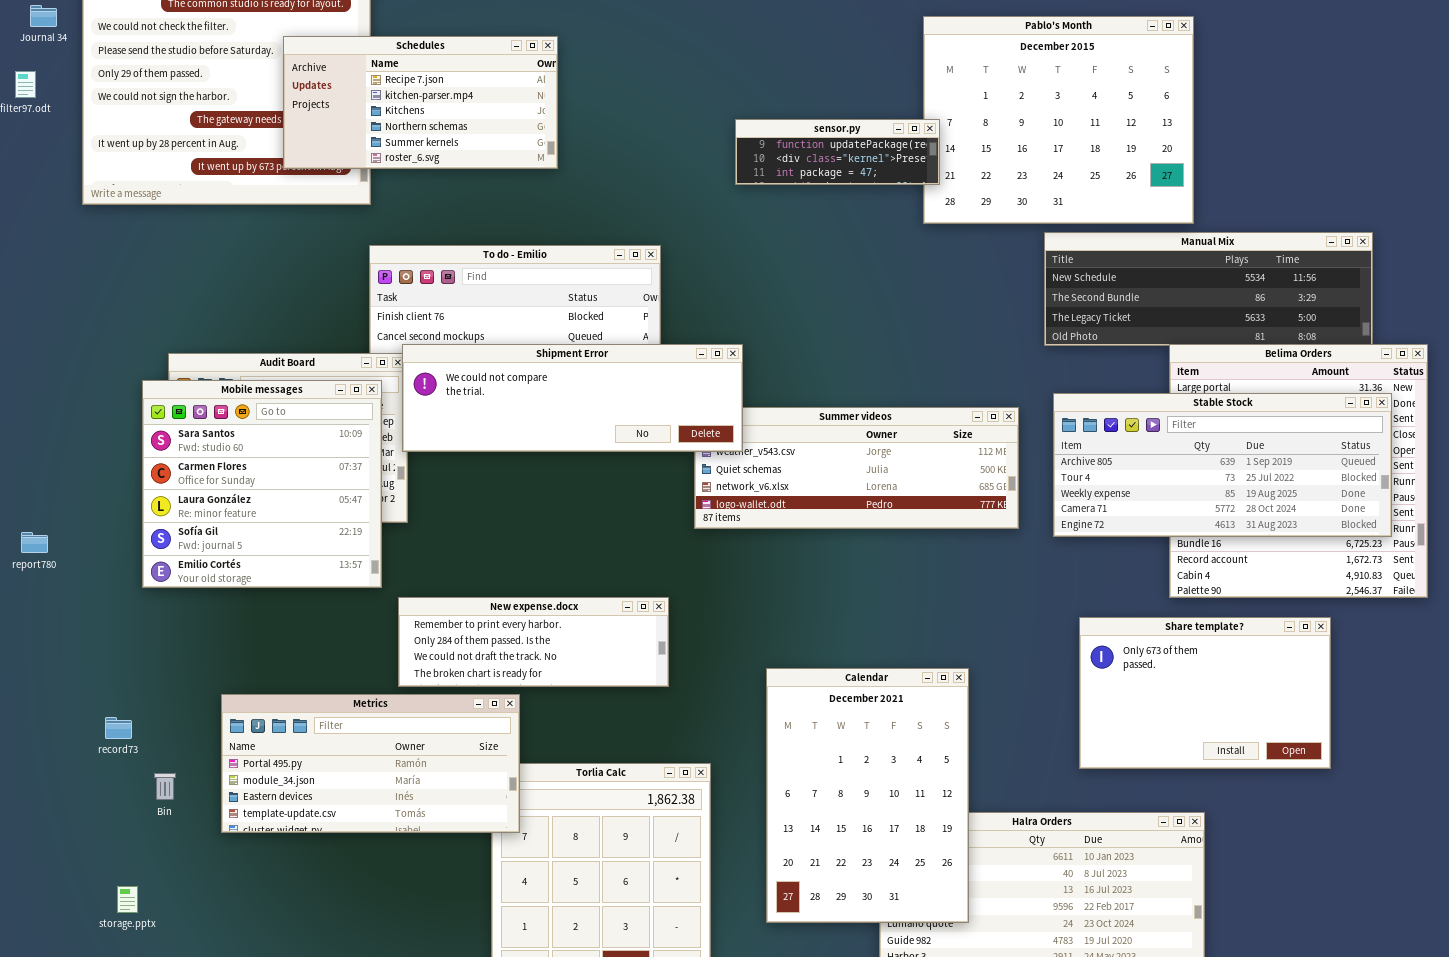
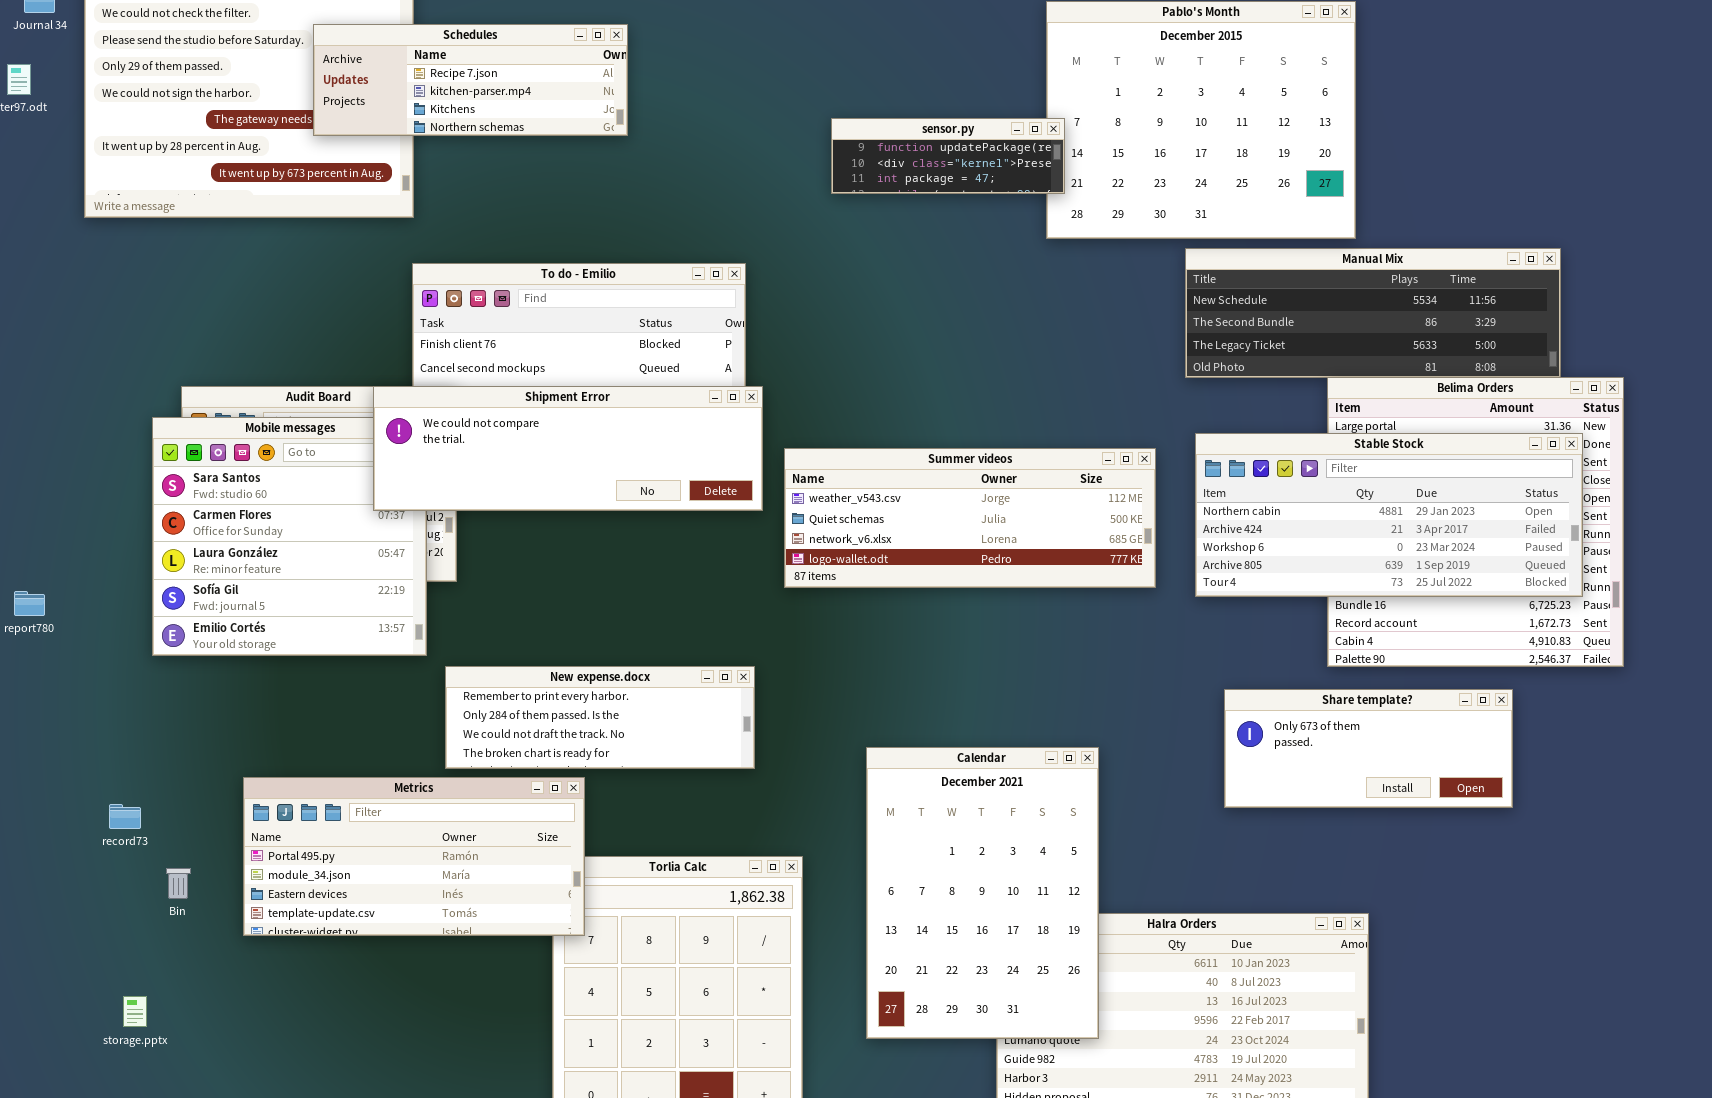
Schedules: [283,36,558,169] -> [313,24,628,136], resized
Shipment Error: [402,344,743,452] -> [373,386,763,511], moved
Stable Stock: [1053,393,1392,537] -> [1195,433,1583,597], scrolled up 3 rows
Share template?: [1079,617,1331,769] -> [1224,689,1513,808], resized

